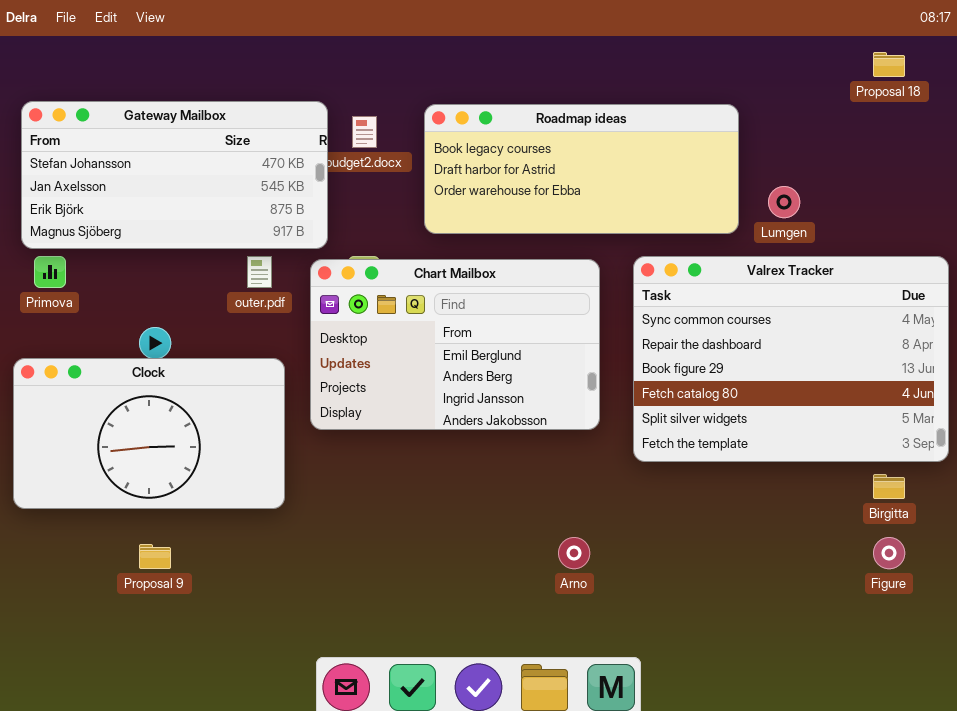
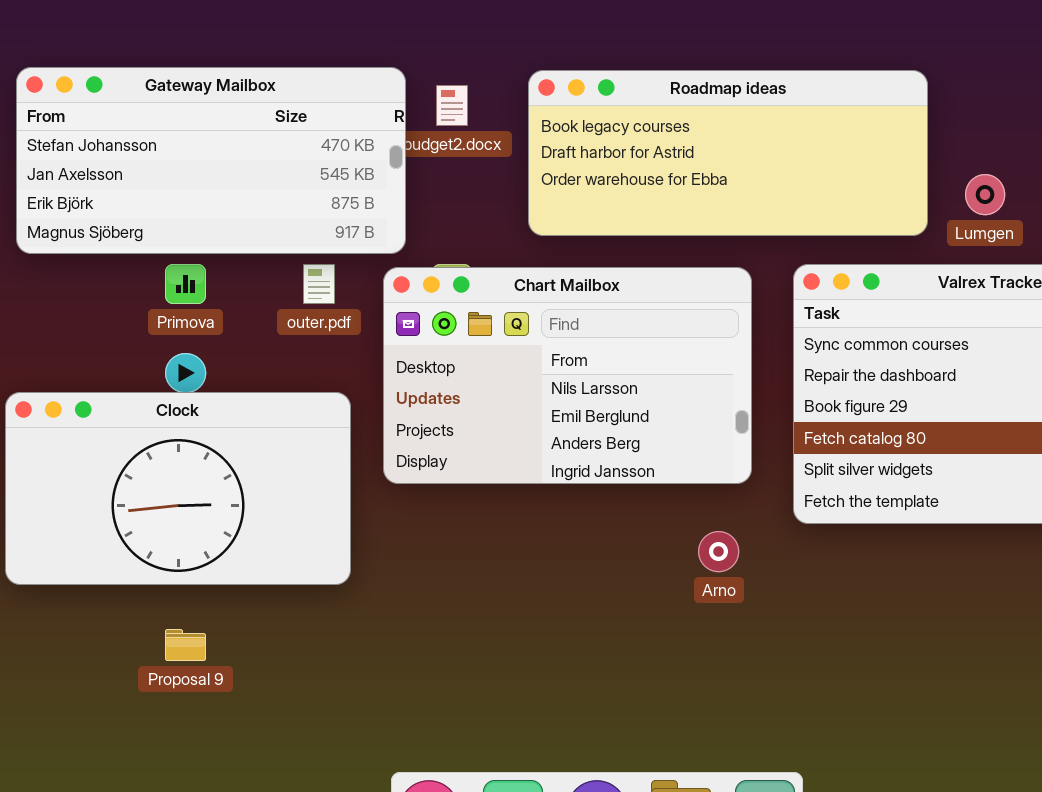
Primova: [34,256,66,288] -> [165,264,206,304], moved
Chart Mailbox: [310,259,600,430] -> [383,267,752,484], scrolled up 1 row
Arno: [558,537,590,569] -> [698,531,739,572], moved

